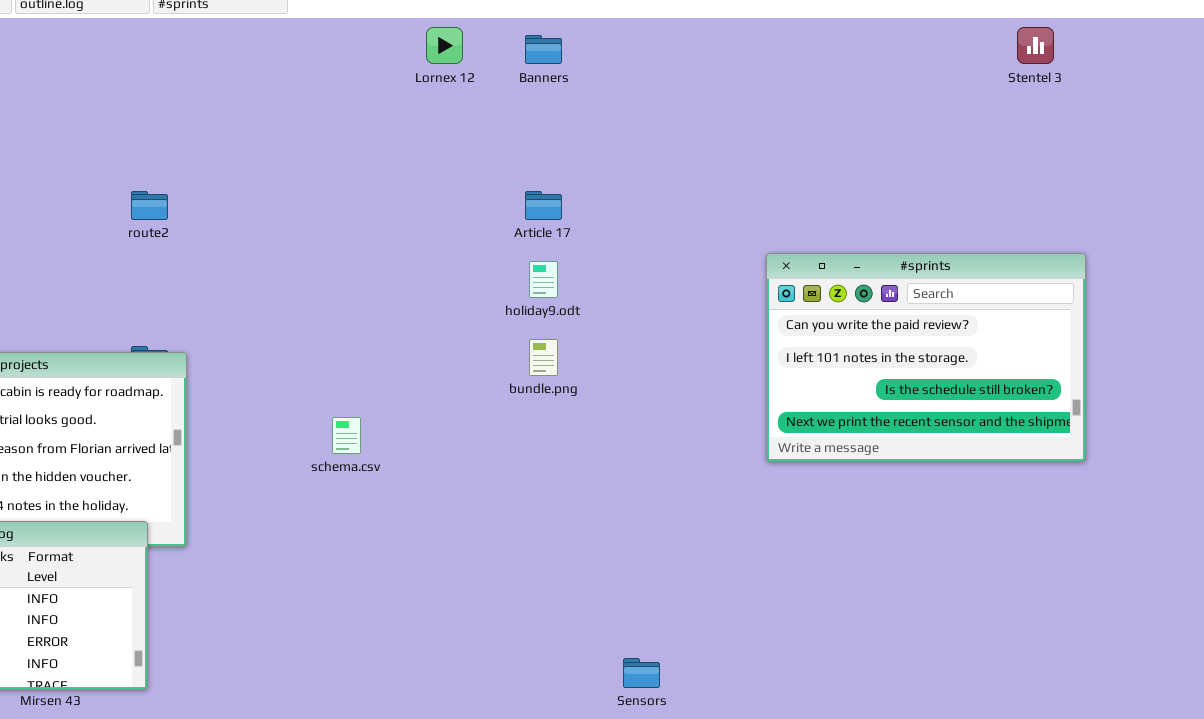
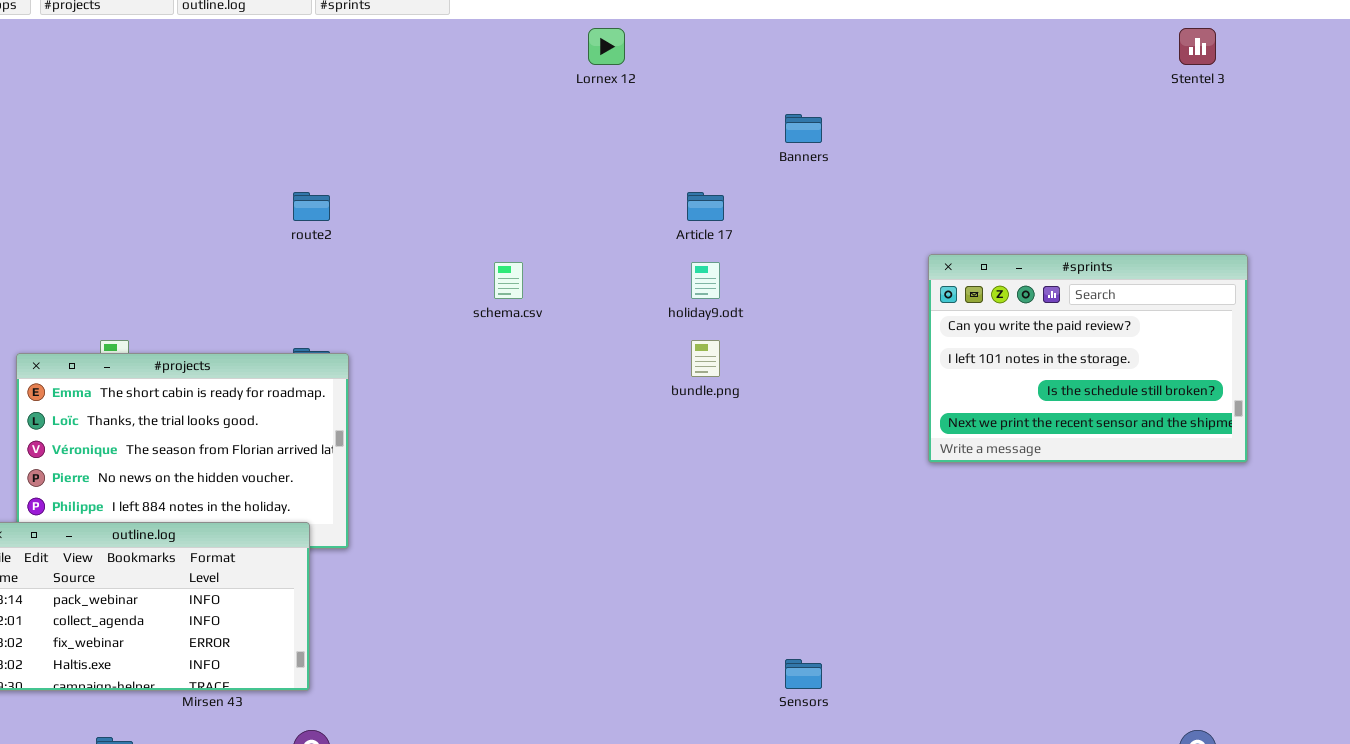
Banners: [525,35,562,64] -> [785,114,822,143], moved
schema.csv: [332,417,361,454] -> [494,262,523,299], moved

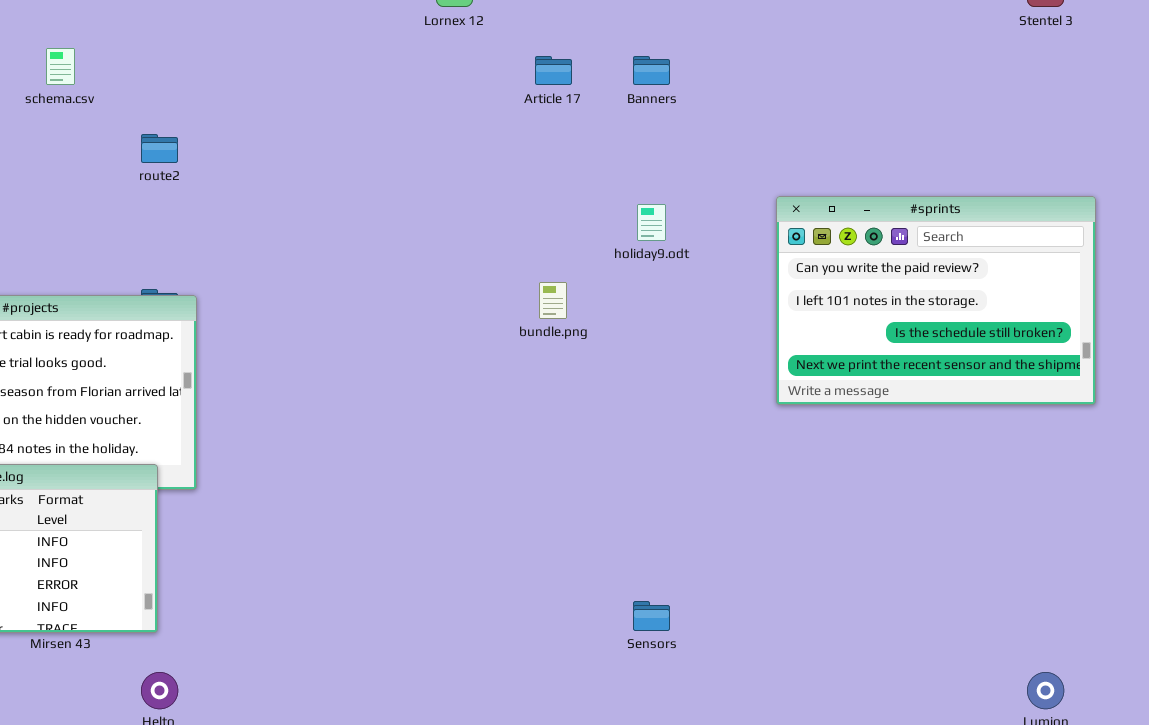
Article 17: [687,192,724,221] -> [535,56,572,85], moved
schema.csv: [494,262,523,299] -> [46,48,75,85], moved
holiday9.odt: [691,262,720,299] -> [637,204,666,241], moved

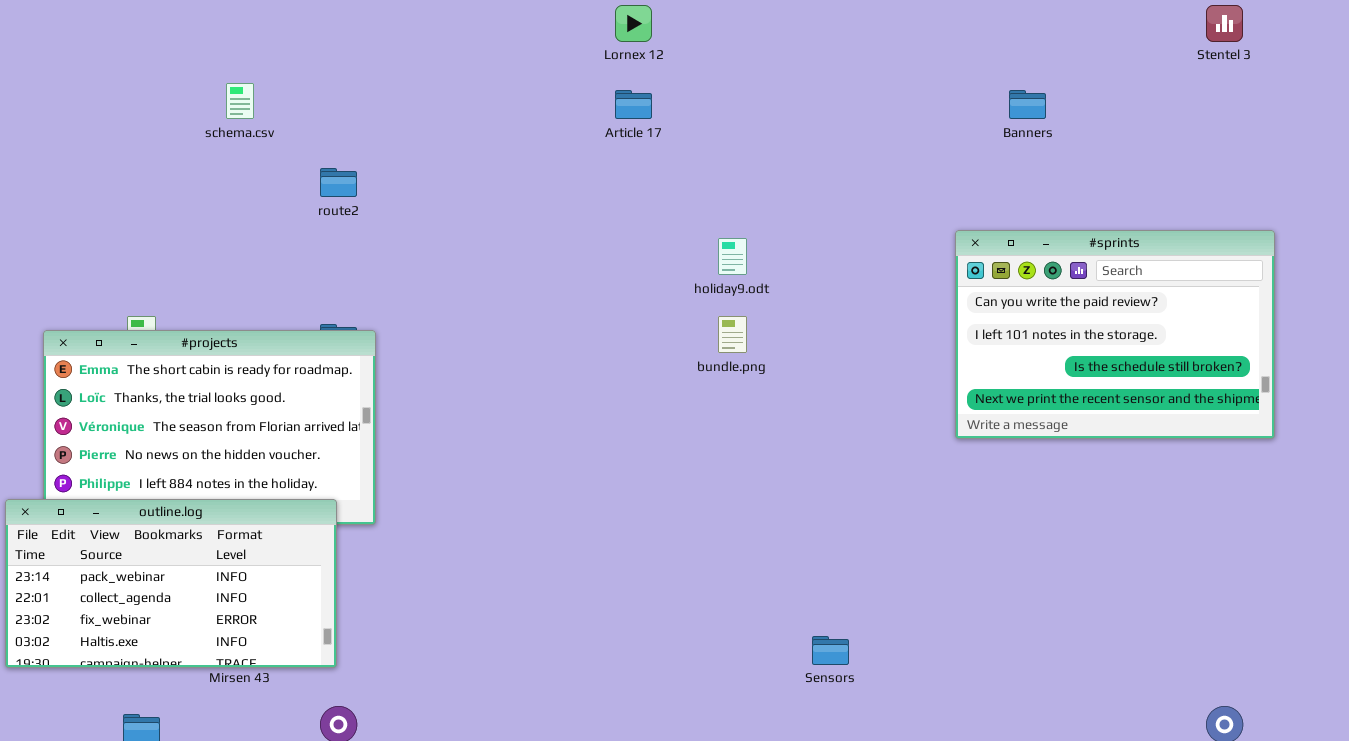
Article 17: [535,56,572,85] -> [615,90,652,119], moved
Banners: [633,56,670,85] -> [1009,90,1046,119], moved
holiday9.odt: [637,204,666,241] -> [718,238,747,275], moved

